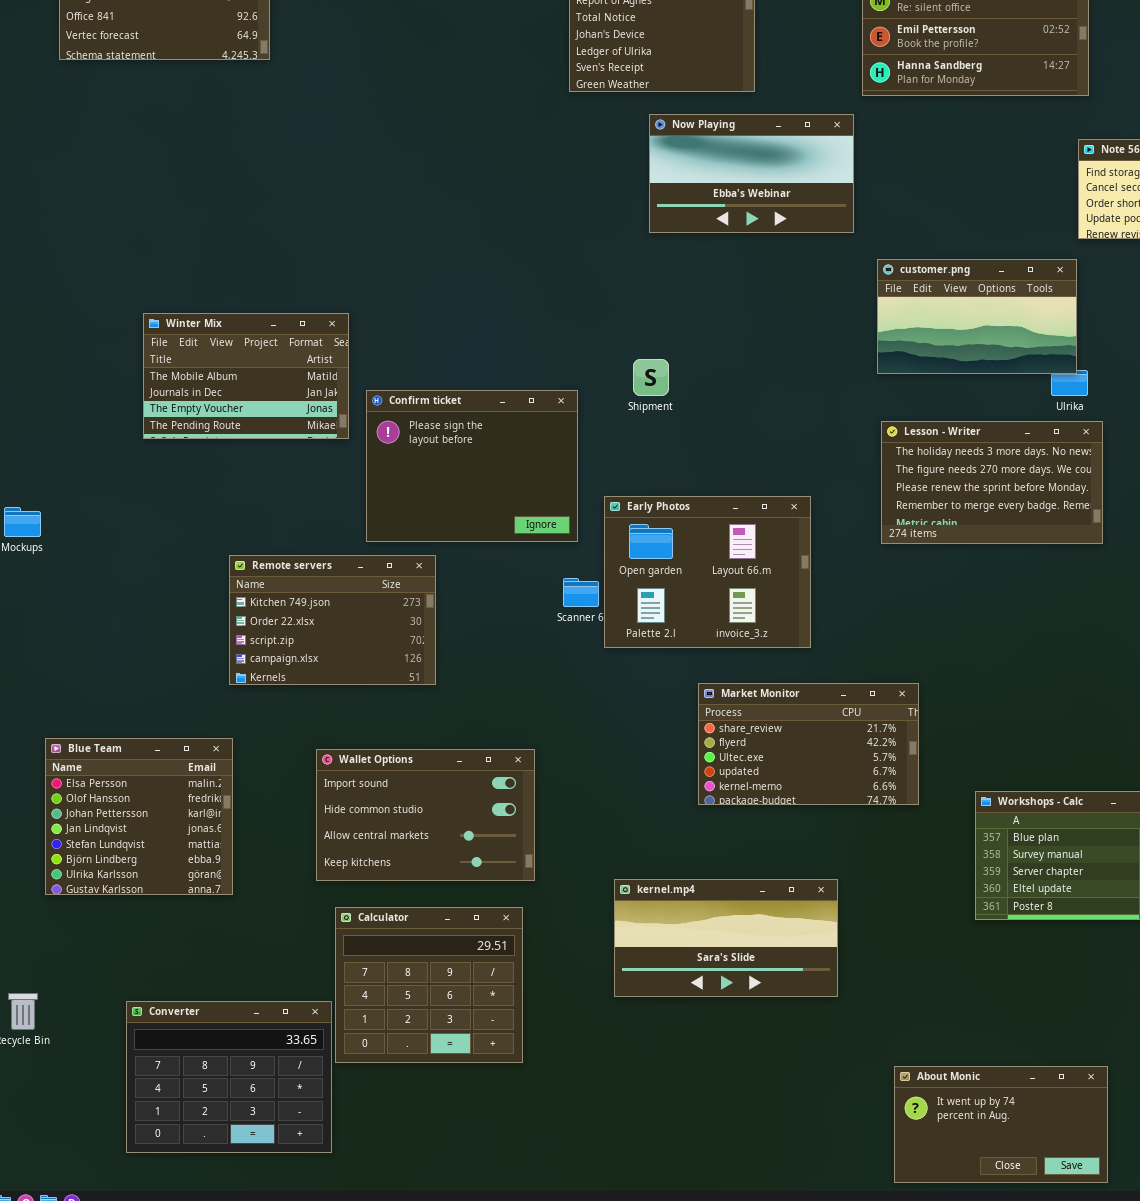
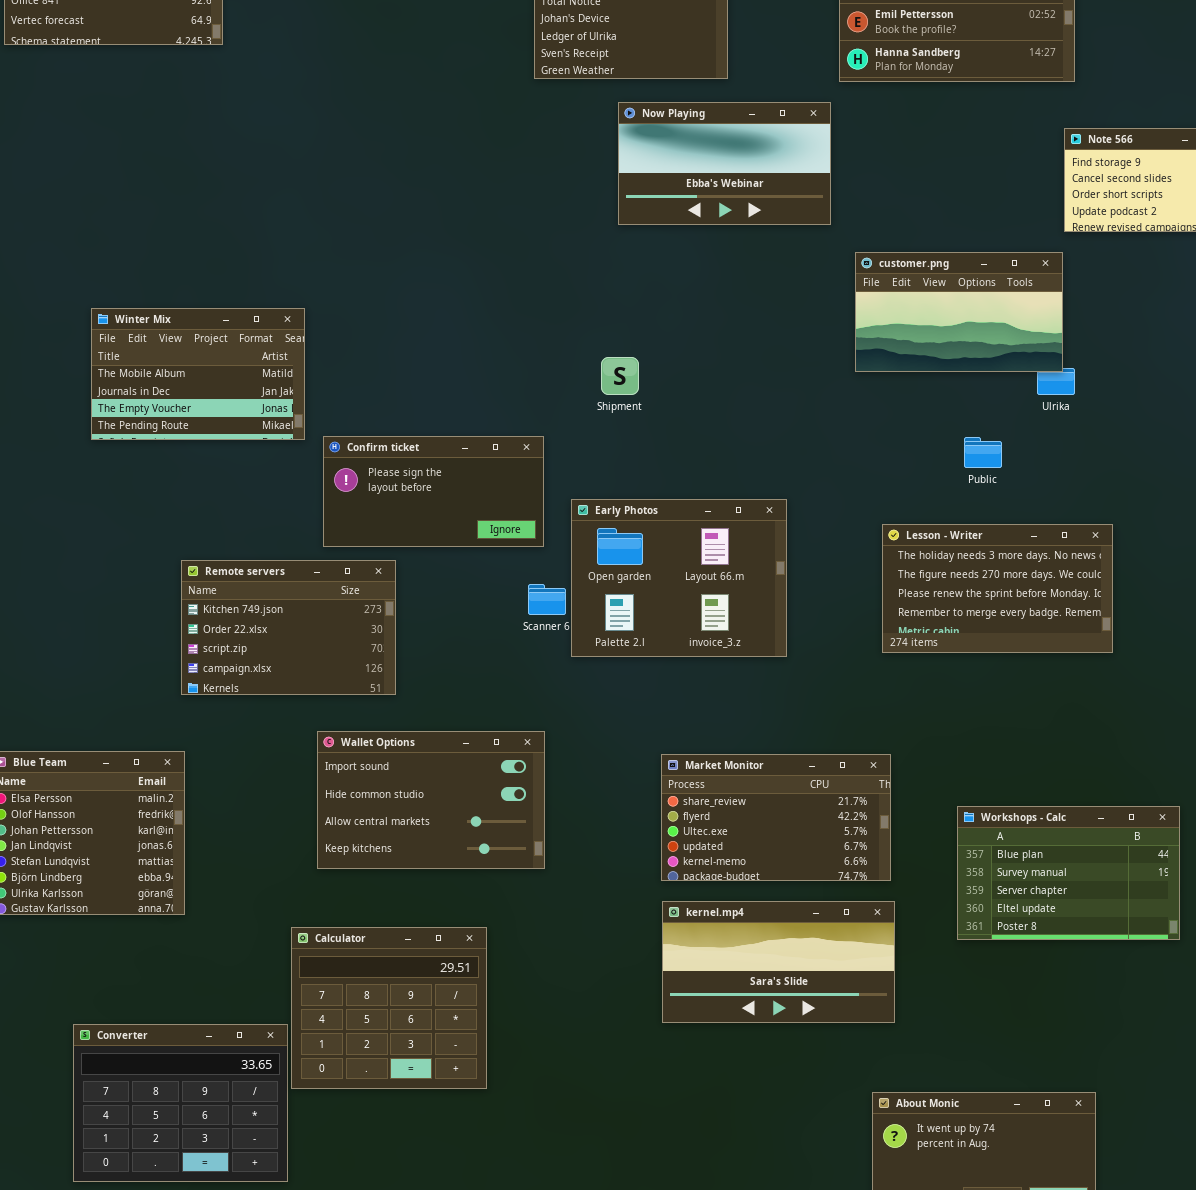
Confirm ticket: [366,390,578,542] -> [323,436,544,547], resized
Lesson - Writer: [881,421,1103,544] -> [882,524,1113,653], moved
Market Monitor: [698,683,919,805] -> [661,754,891,881], moved
Wallet Options: [316,749,535,881] -> [317,731,545,869], moved
kernel.mp4: [614,879,838,997] -> [662,901,895,1023], moved

